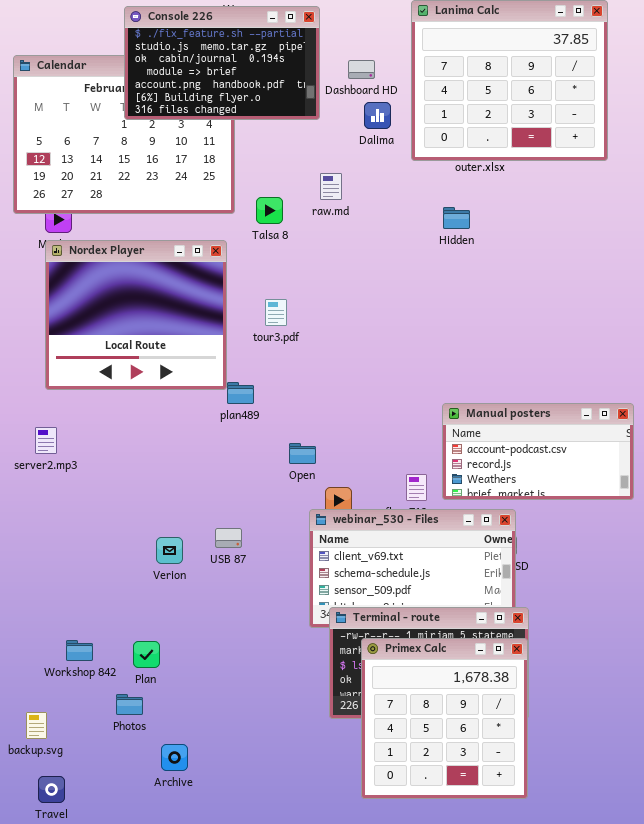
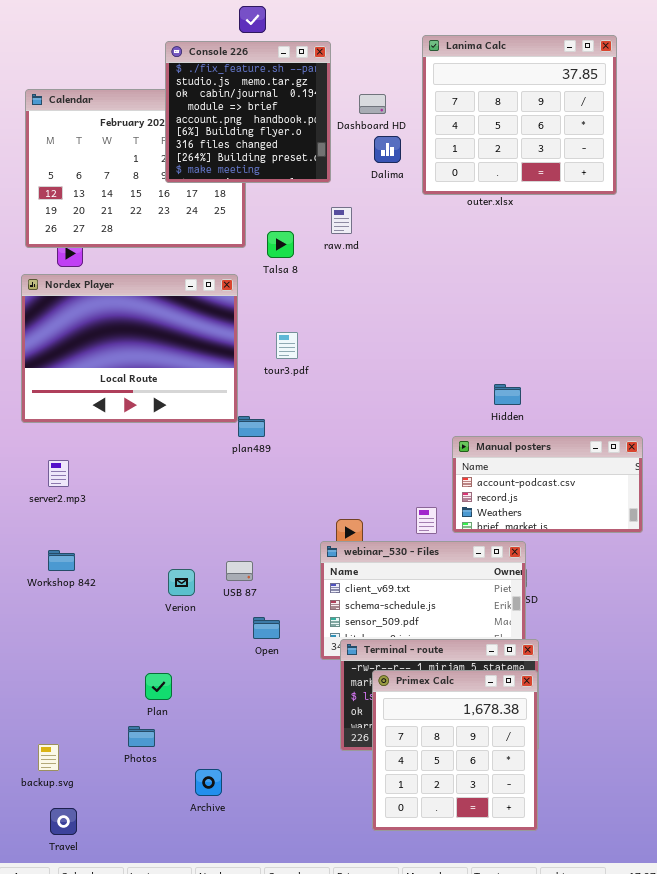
Console 226: [124,6,320,120] -> [165,41,331,183], resized
Hidden: [443,207,470,229] -> [494,384,521,405], moved
Nordex Player: [45,240,227,390] -> [21,274,238,423], resized
Open: [289,443,316,464] -> [253,617,280,639], moved
Workshop 842: [66,640,93,661] -> [48,550,75,571], moved
Archive: [161,744,188,771] -> [195,769,222,796], moved

